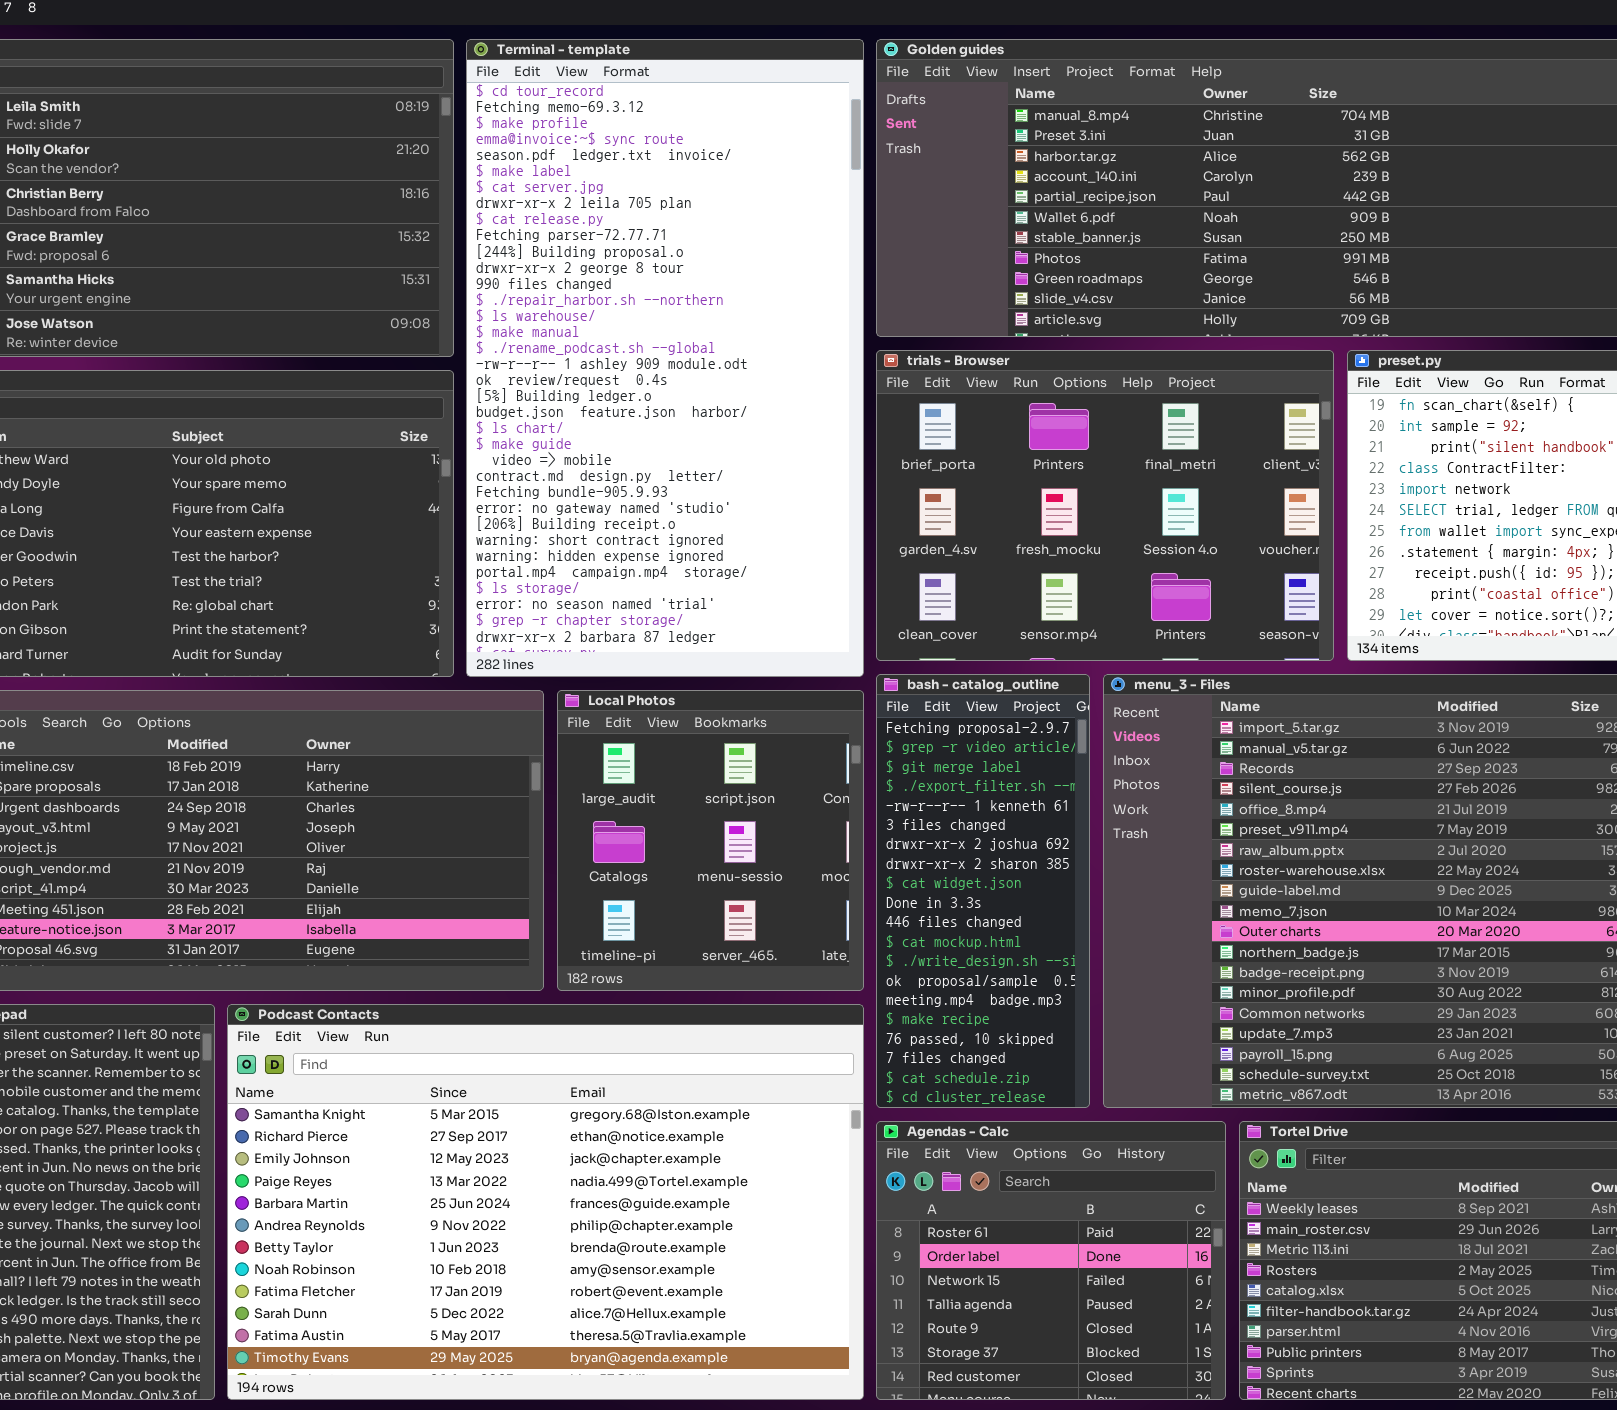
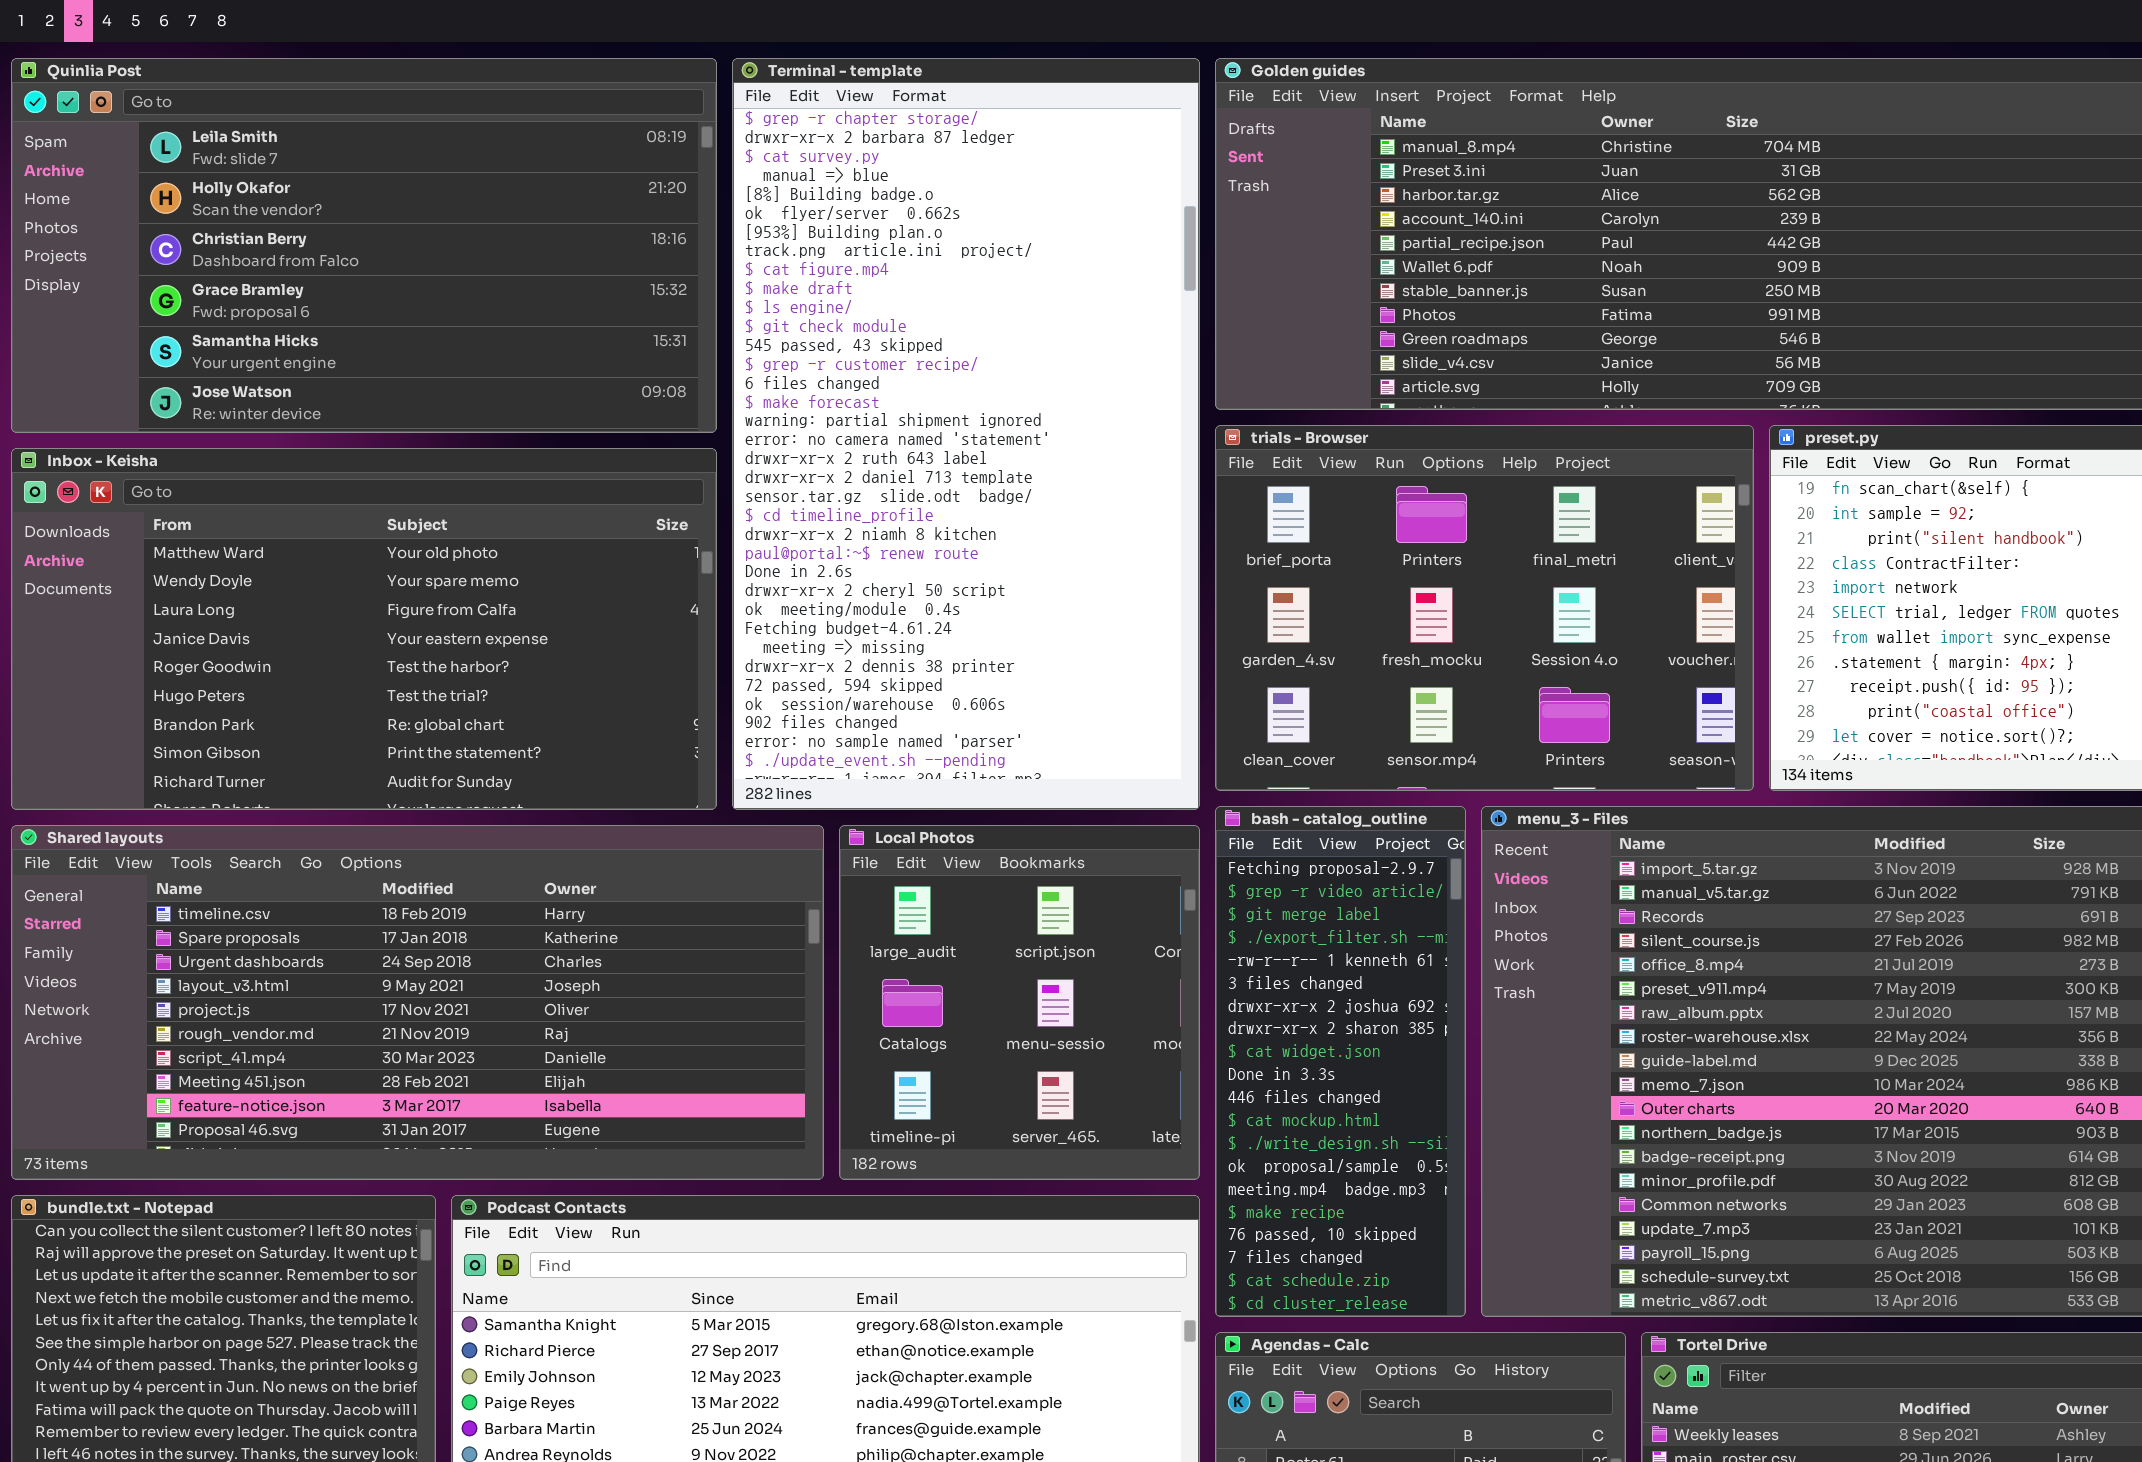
Terminal - template: [466,39,864,677] -> [732,58,1200,810], scrolled down 33 rows

